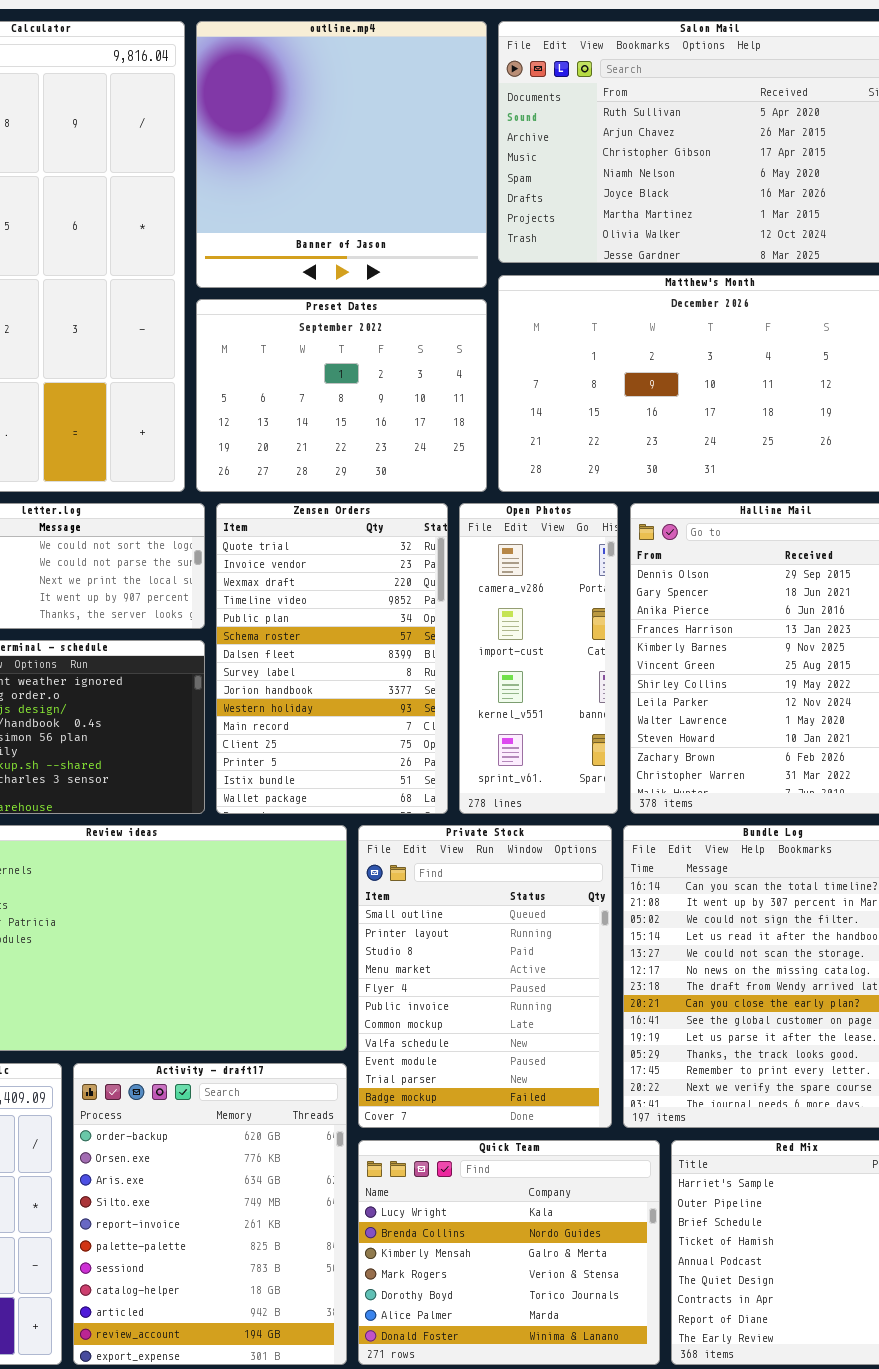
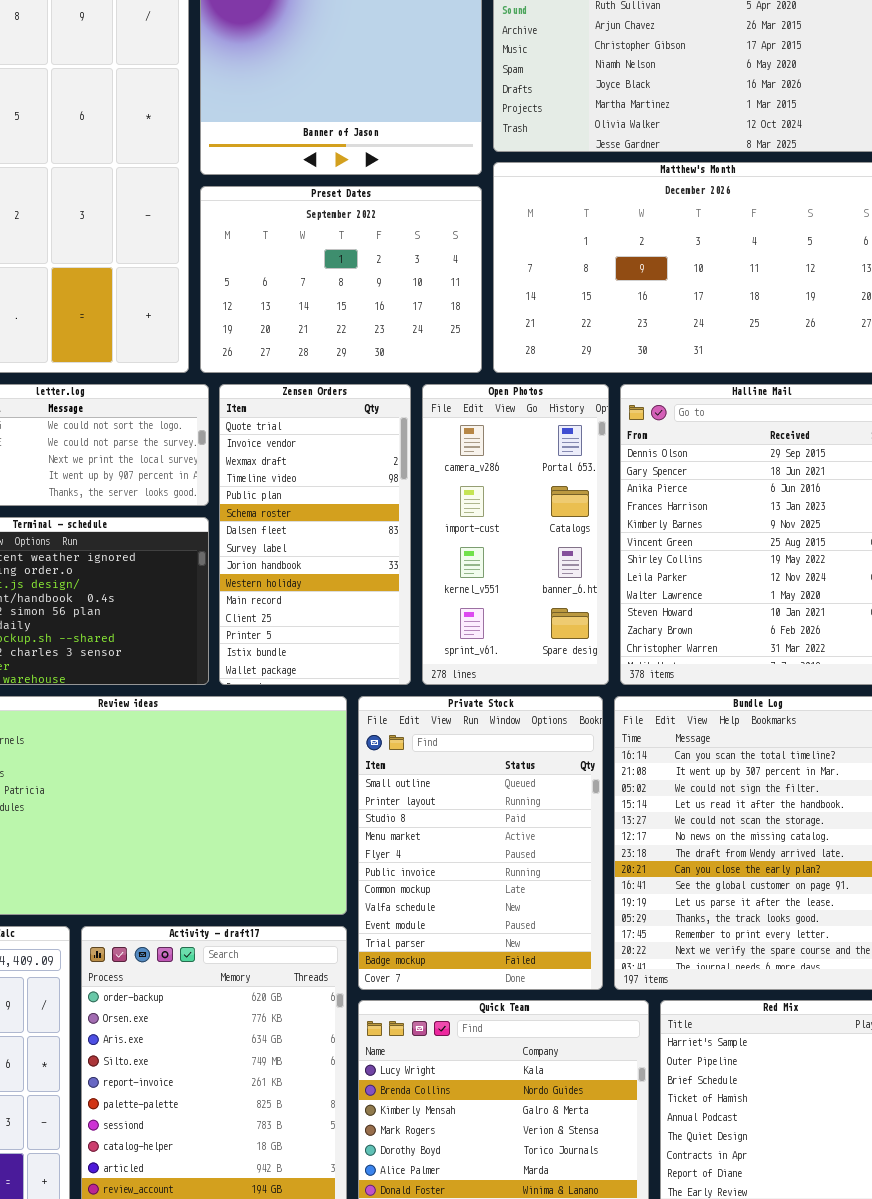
Zensen Orders: [216,503,448,814] -> [219,384,411,685], resized
Open Photos: [459,503,618,814] -> [422,384,609,685], resized

